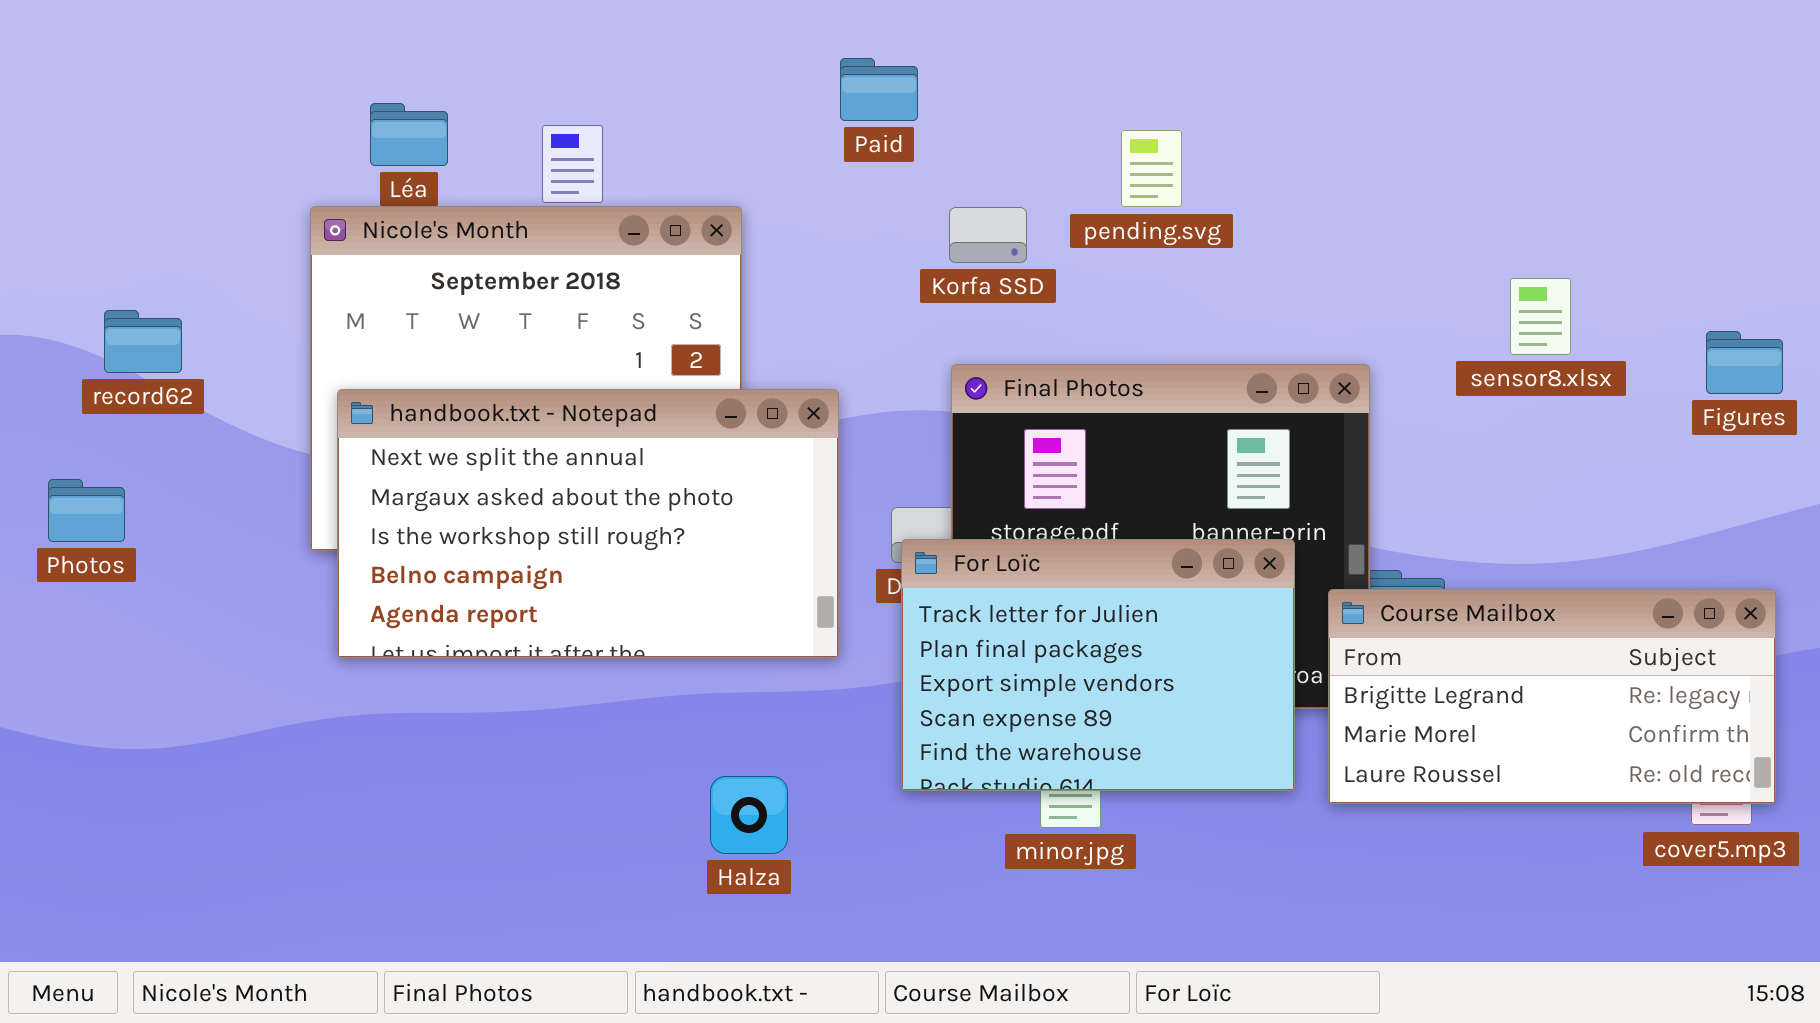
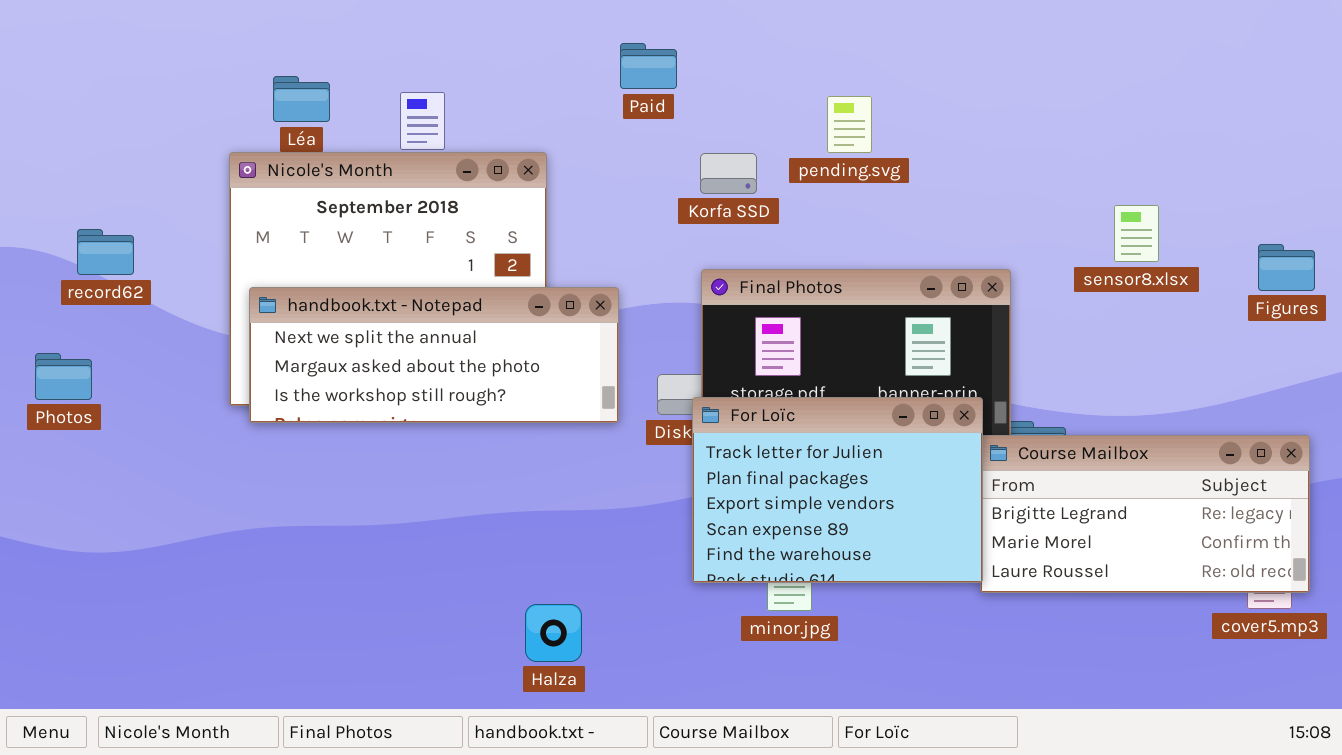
handbook.txt - Notepad: [337,389,839,658] -> [249,287,619,423], resized
For Loïc: [901,539,1295,791] -> [692,397,983,583], moved
Halza: [710,776,788,854] -> [525,604,582,662], moved

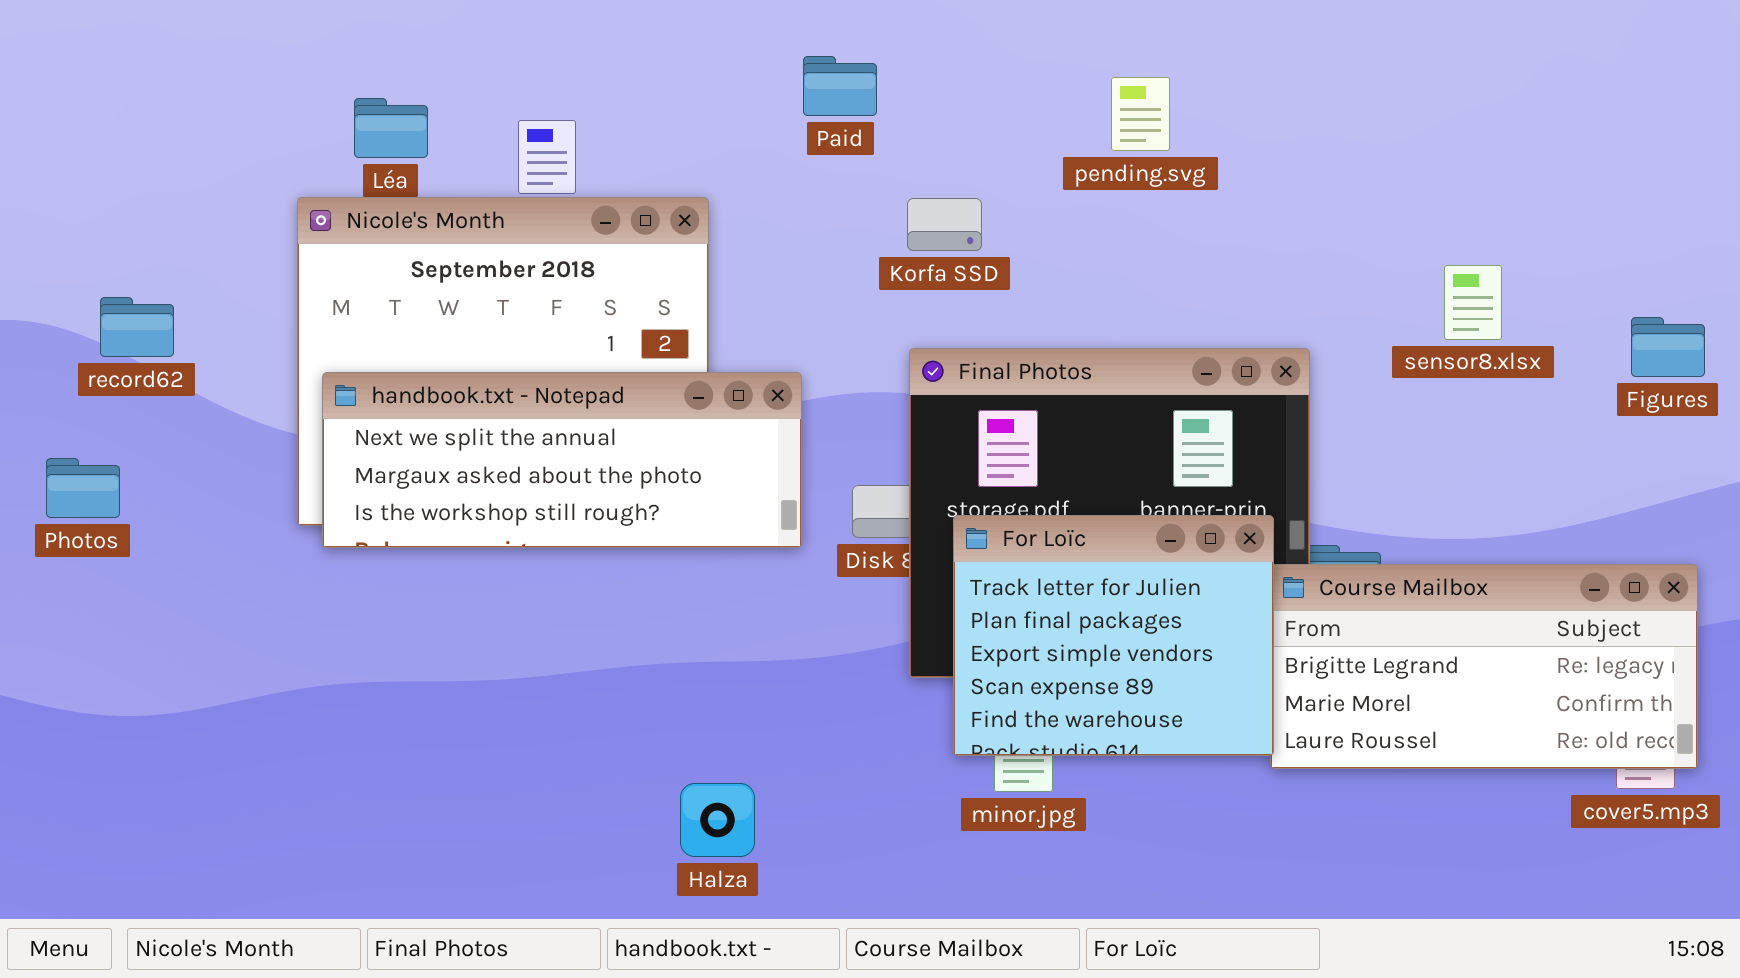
pending.svg: [827,96,872,153] -> [1111,77,1170,151], moved
For Loïc: [692,397,983,583] -> [953,515,1274,756], resized

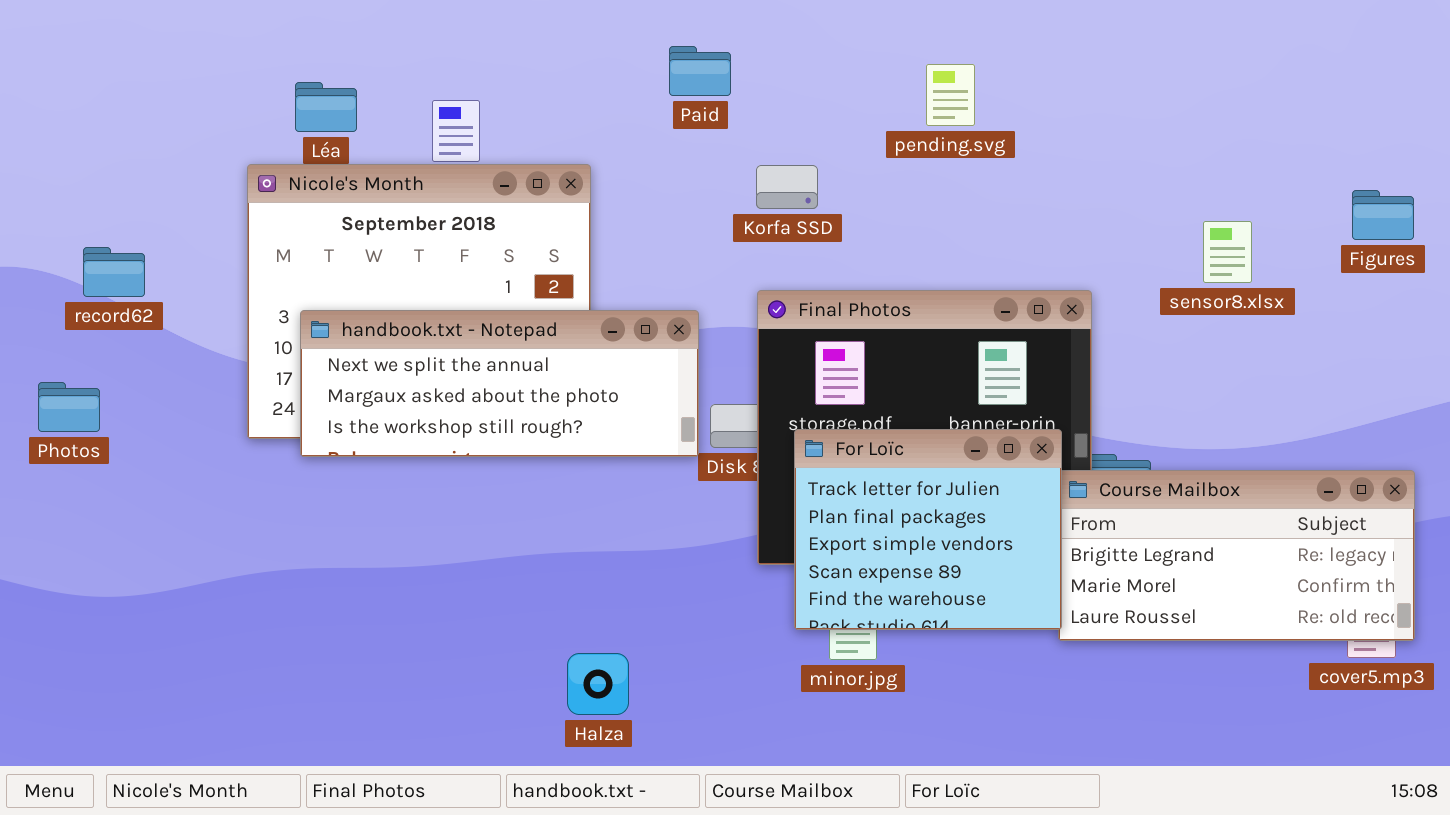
Figures: [1631,317,1705,377] -> [1352,190,1414,240], moved
handbook.txt - Notepad: [322,372,802,548] -> [300,310,699,457], moved

